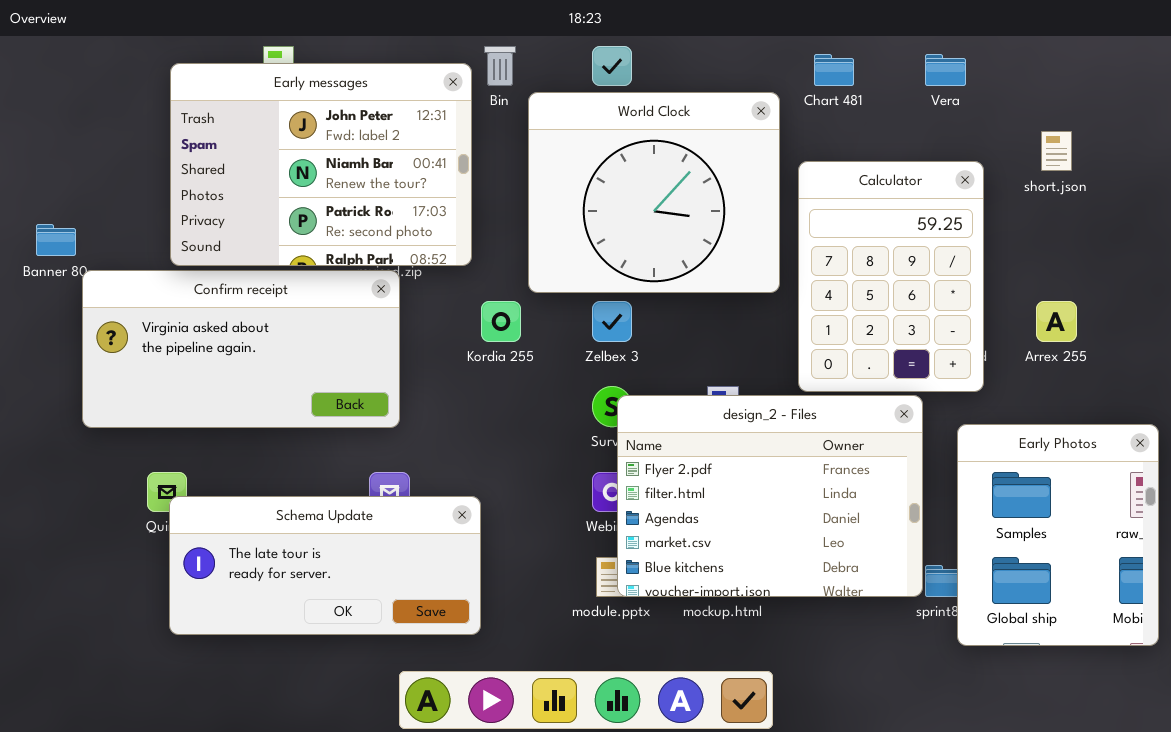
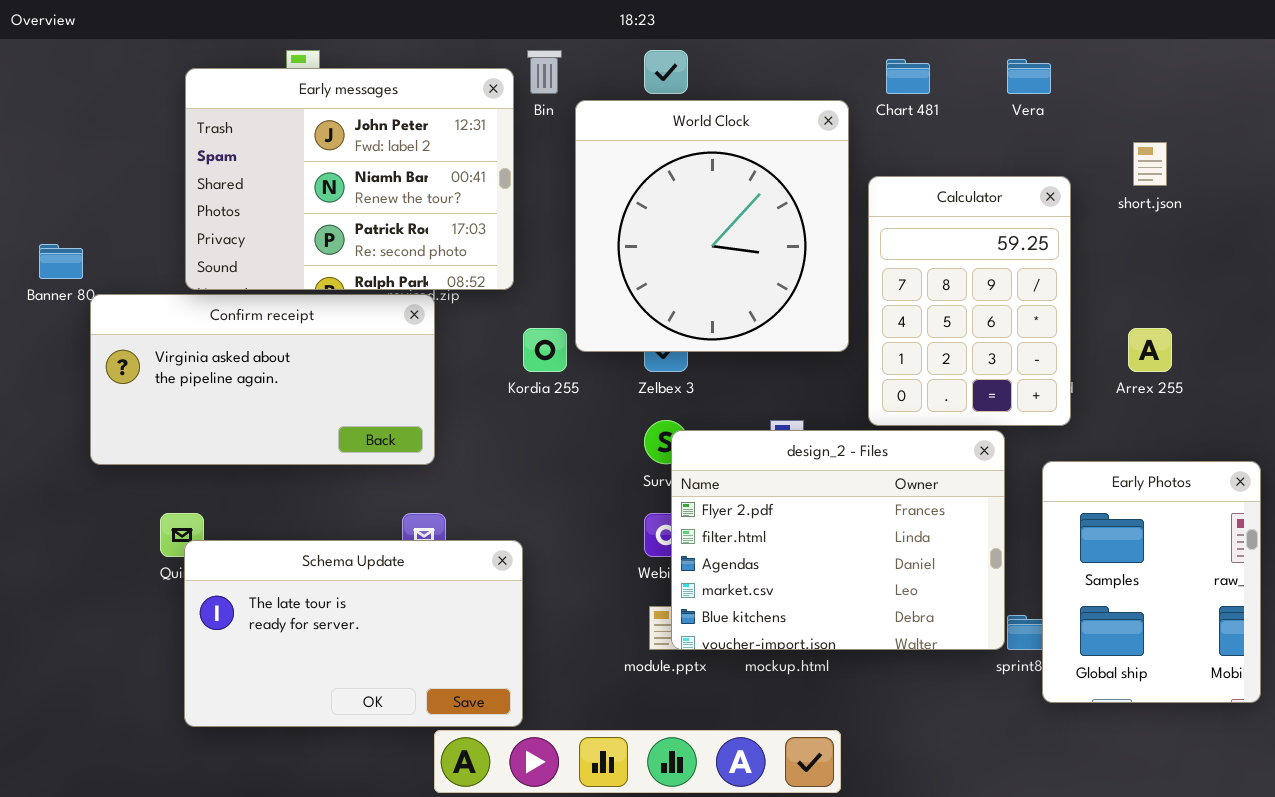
World Clock: [528,92,780,293] -> [575,100,849,352], resized
Schema Update: [169,496,481,635] -> [184,540,523,727], resized

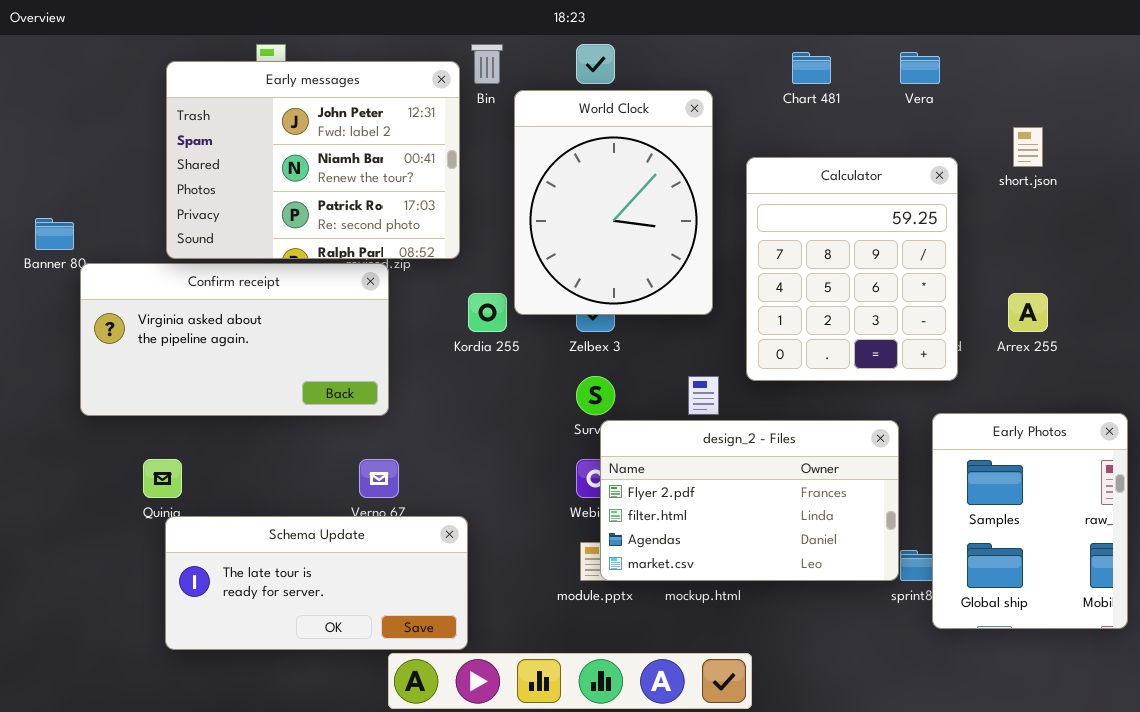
World Clock: [575,100,849,352] -> [514,90,713,315], resized
Calculator: [868,176,1071,426] -> [746,157,958,381], resized
design_2 - Files: [671,430,1005,650] -> [600,420,899,581], resized
Schema Update: [184,540,523,727] -> [165,516,468,650], resized

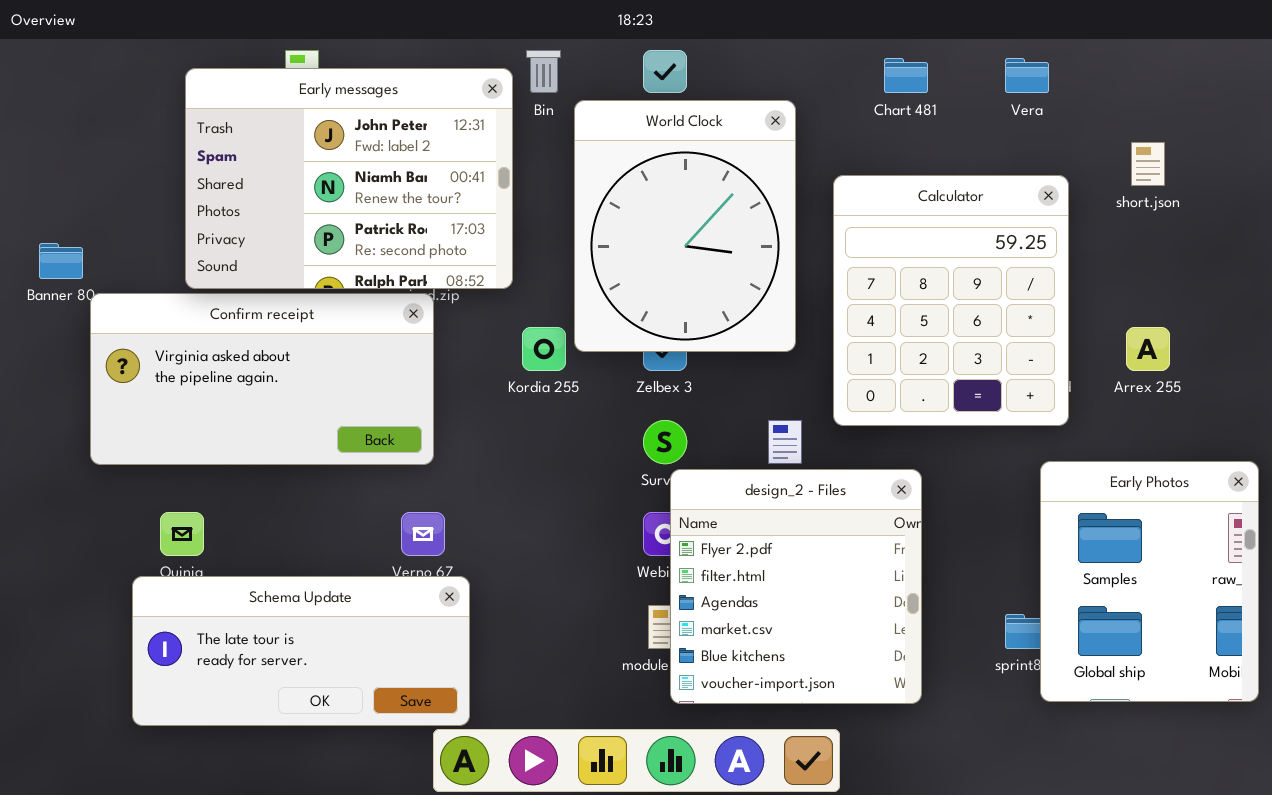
design_2 - Files: [600,420,899,581] -> [670,469,922,704], resized
Schema Update: [165,516,468,650] -> [132,576,470,726], moved

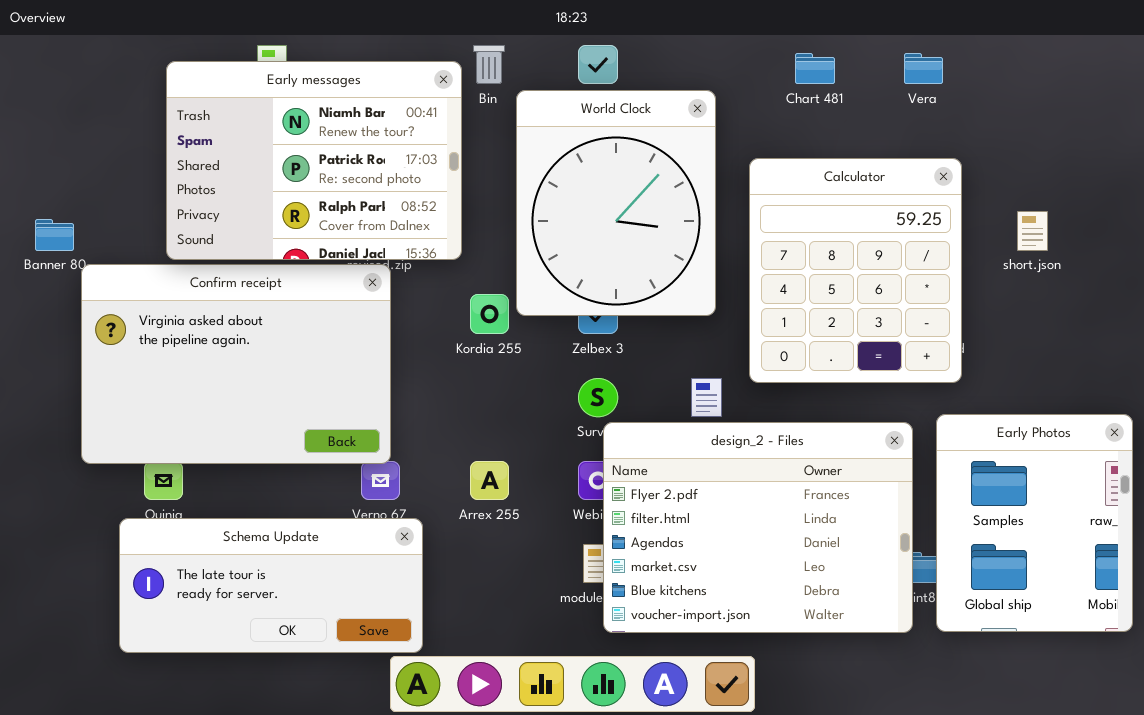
Early messages: [185,68,513,289] -> [166,61,462,260], scrolled down 1 row
short.json: [1131,142,1165,186] -> [1017,211,1048,251], moved
Confirm receipt: [90,293,434,465] -> [81,264,391,464], resized
Arrex 255: [1126,327,1170,371] -> [470,461,509,500], moved
design_2 - Files: [670,469,922,704] -> [603,422,913,633], resized

